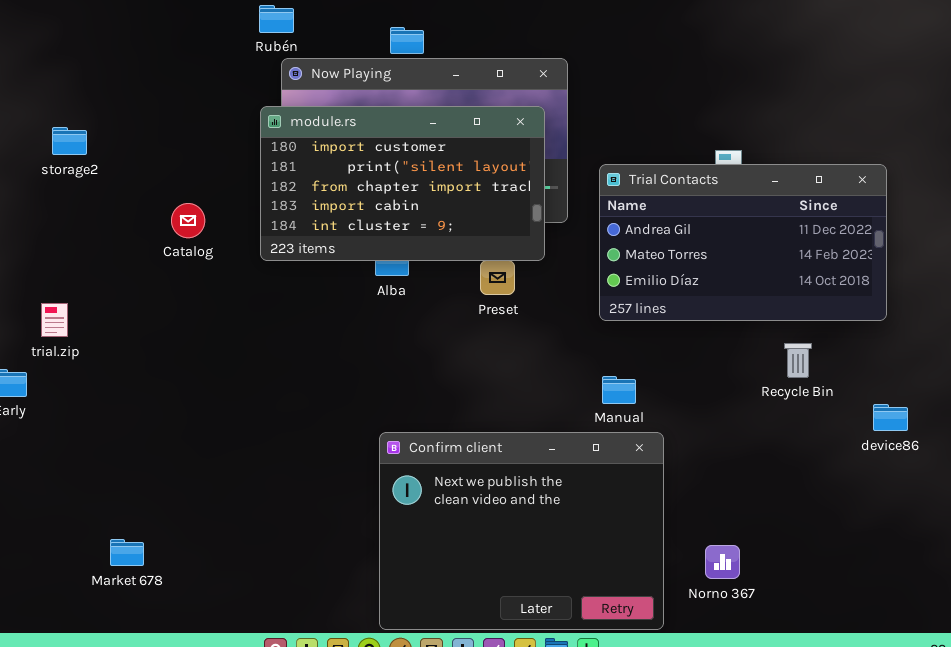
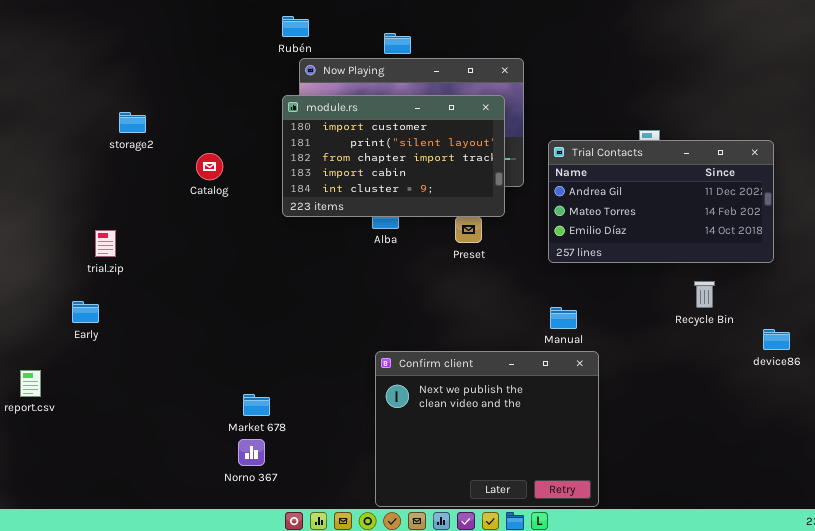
Catalog: [171,203,205,238] -> [196,153,223,180], moved
trial.zip: [41,303,68,337] -> [95,230,116,257], moved
Market 678: [110,539,144,566] -> [243,394,270,416], moved
Norno 367: [705,545,740,579] -> [238,439,265,466], moved

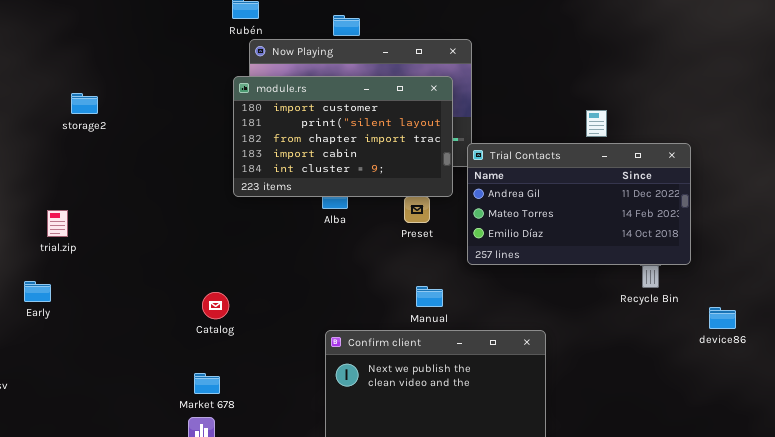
Trial Contacts: [548,140,774,263] -> [467,143,691,265], moved
Catalog: [196,153,223,180] -> [202,292,229,319], moved
Manual: [550,307,577,329] -> [416,286,443,307], moved

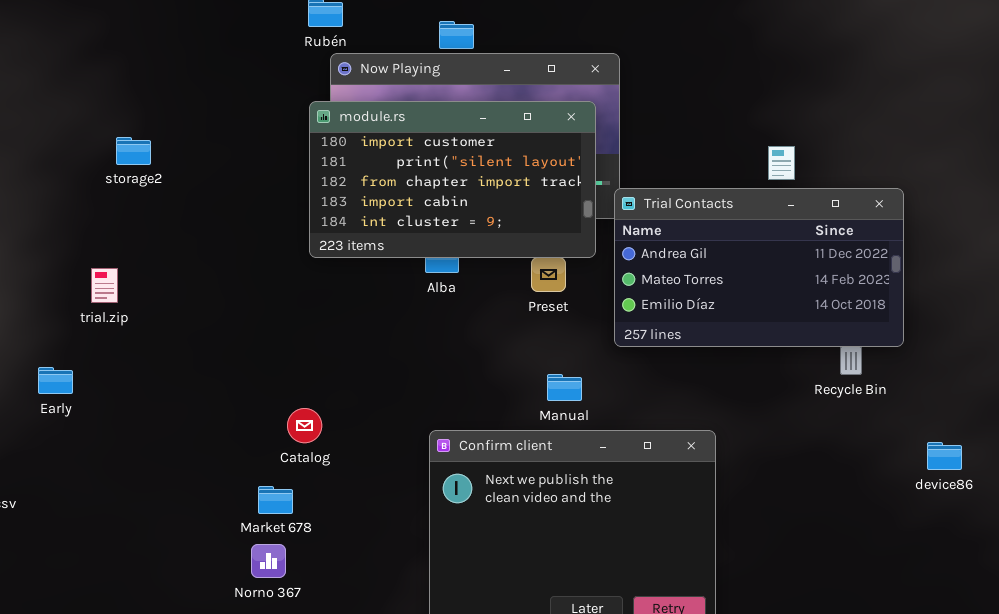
storage2: [71,93,98,114] -> [116,137,151,165], moved
trial.zip: [47,210,68,237] -> [91,268,118,303], moved
Catalog: [202,292,229,319] -> [287,408,322,443], moved
device86: [709,307,736,329] -> [927,442,962,470], moved

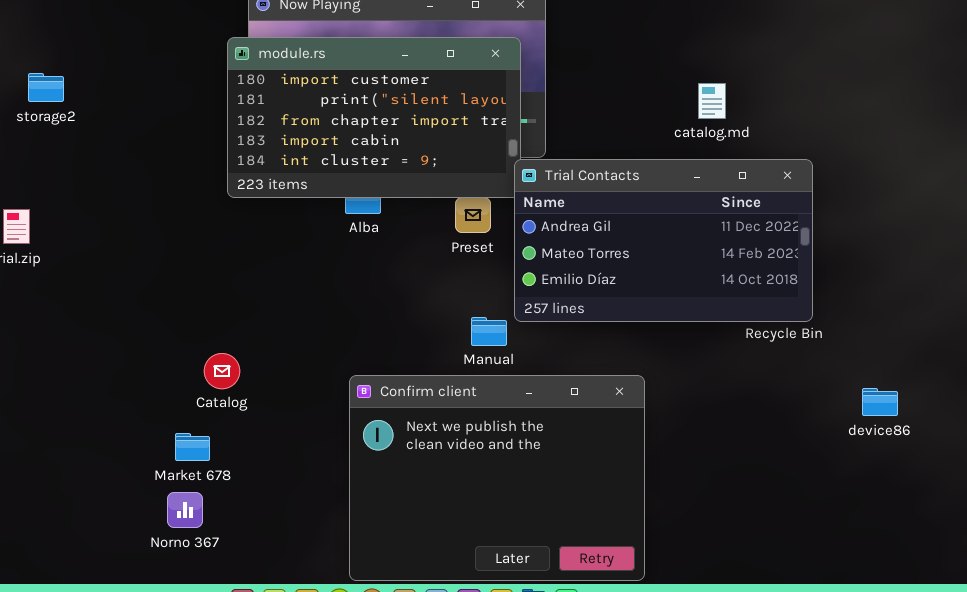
Trial Contacts: [614,188,904,347] -> [514,159,813,322], moved

